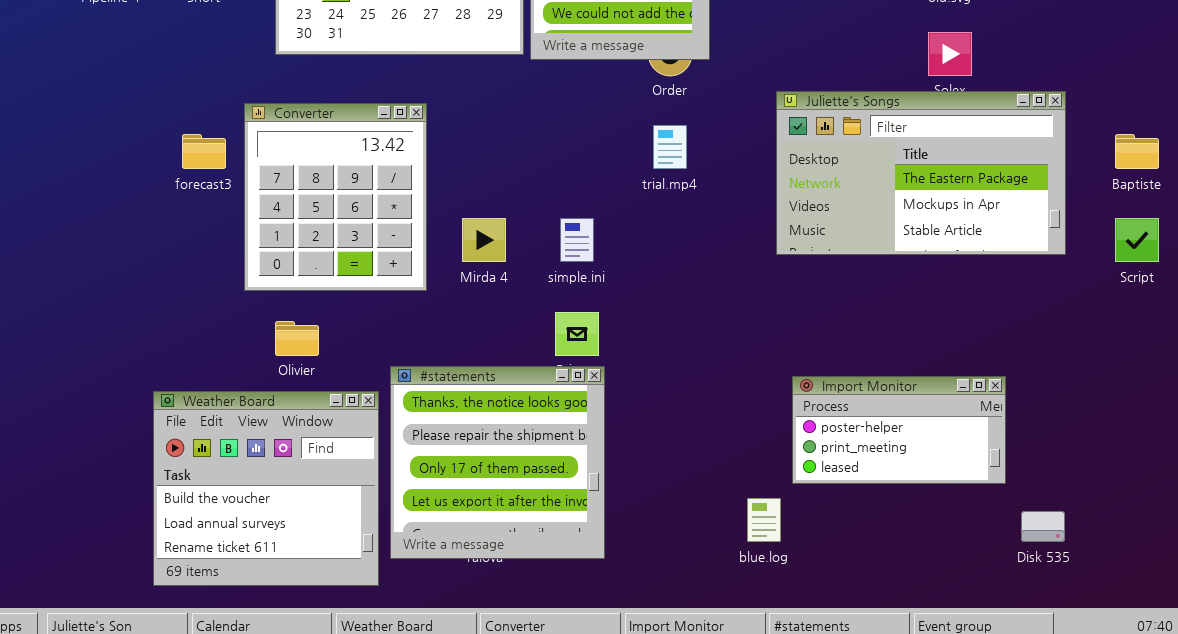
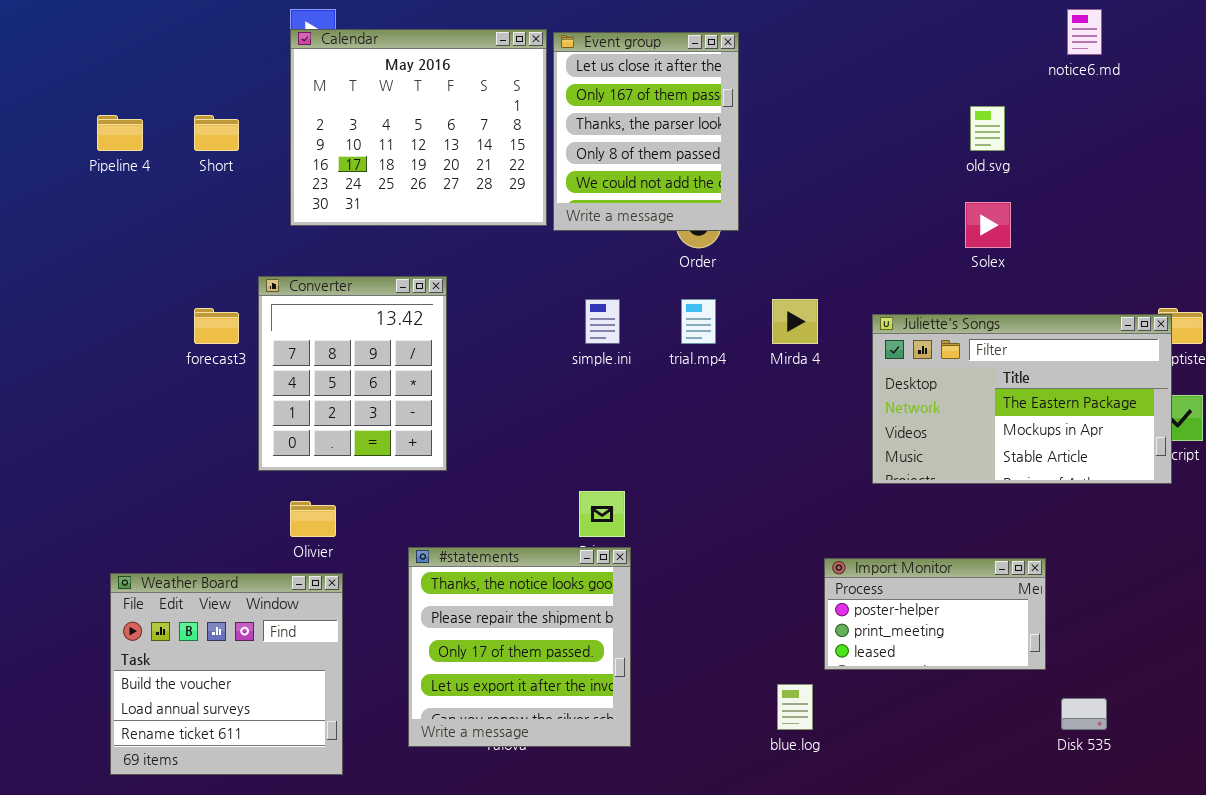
Juliette's Songs: [776,91,1066,255] -> [872,314,1172,484], moved
Mirda 4: [462,218,506,262] -> [772,299,818,344], moved
simple.ini: [560,218,594,262] -> [585,299,620,344], moved
Weather Board: [153,391,379,586] -> [110,573,343,775], moved

